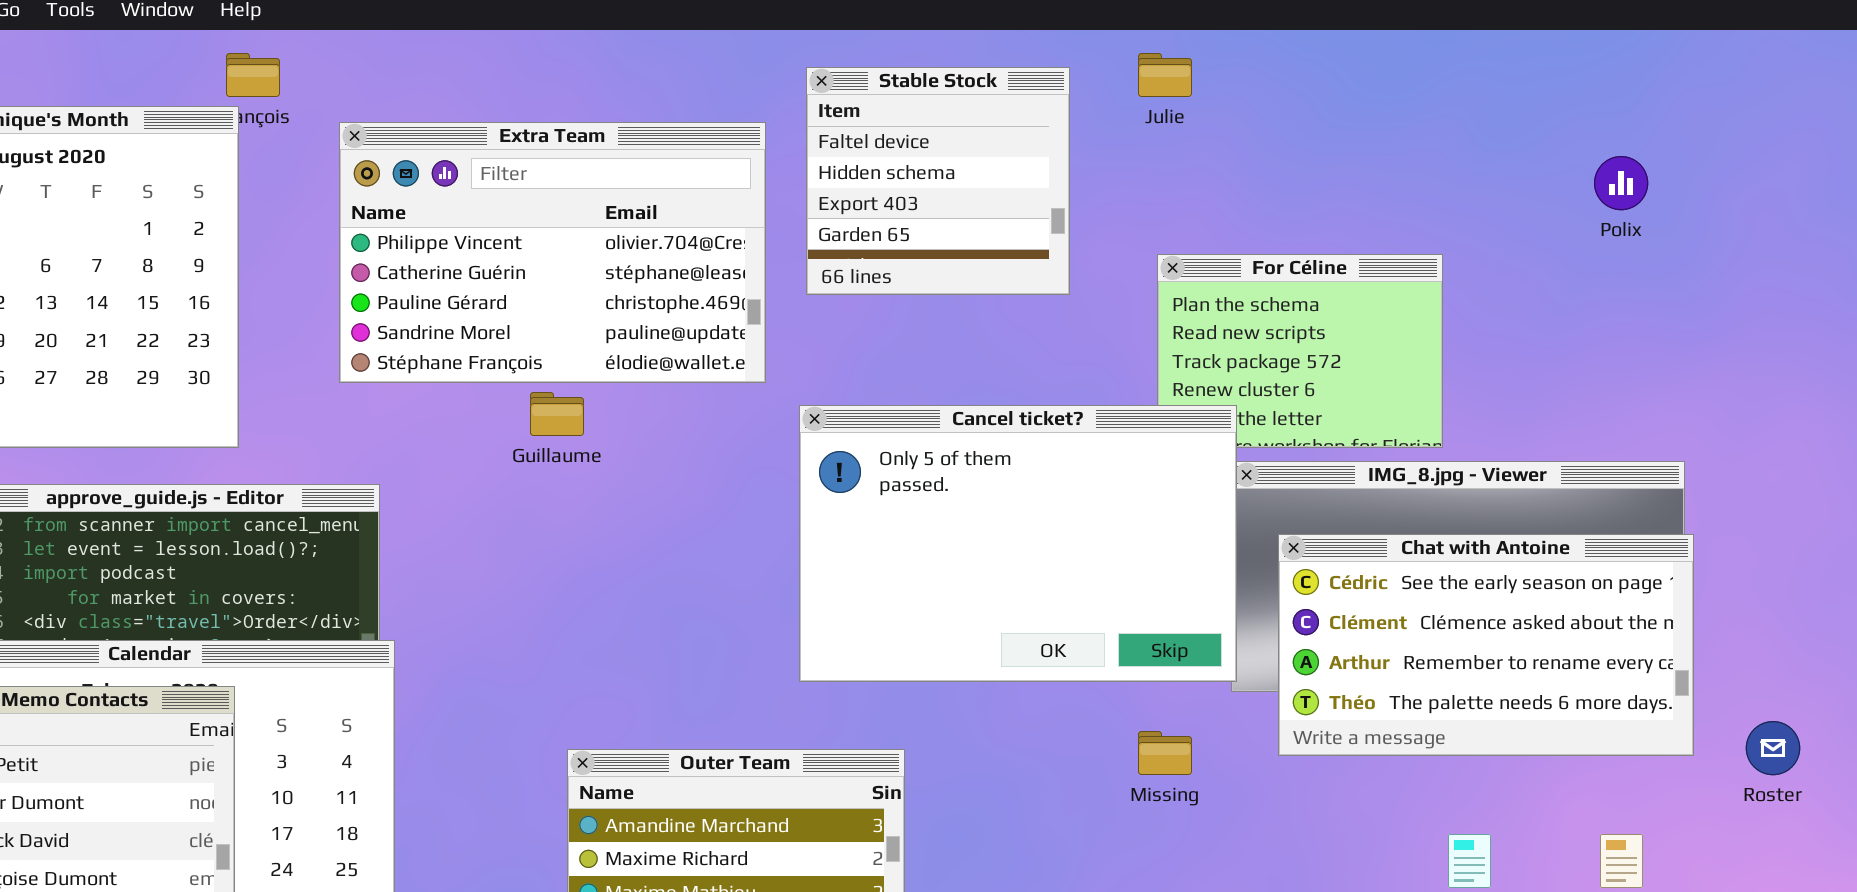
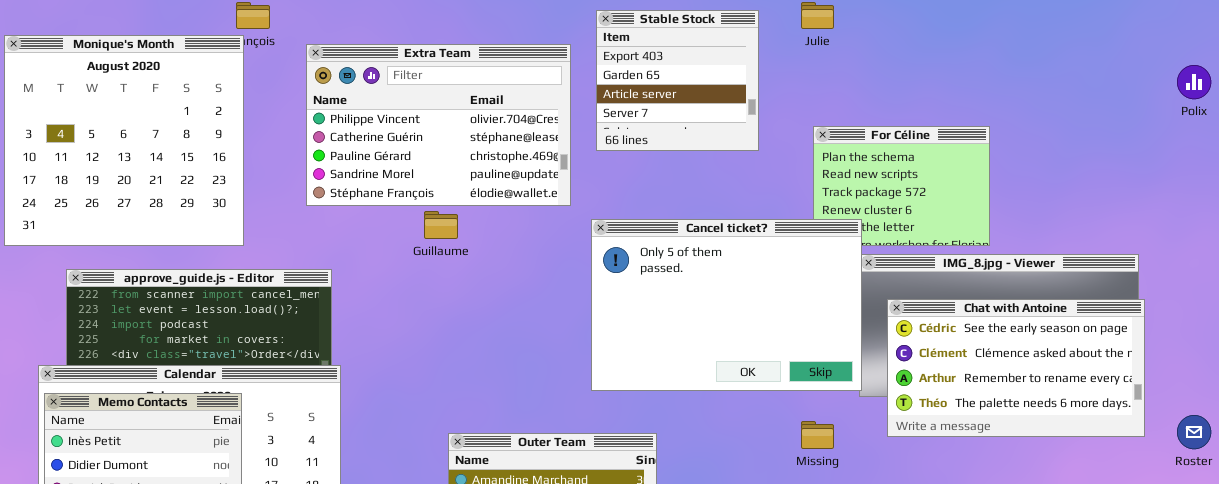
Stable Stock: [806,67,1070,295] -> [596,10,759,151], scrolled down 2 rows
Polix: [1594,156,1648,210] -> [1177,65,1211,99], moved

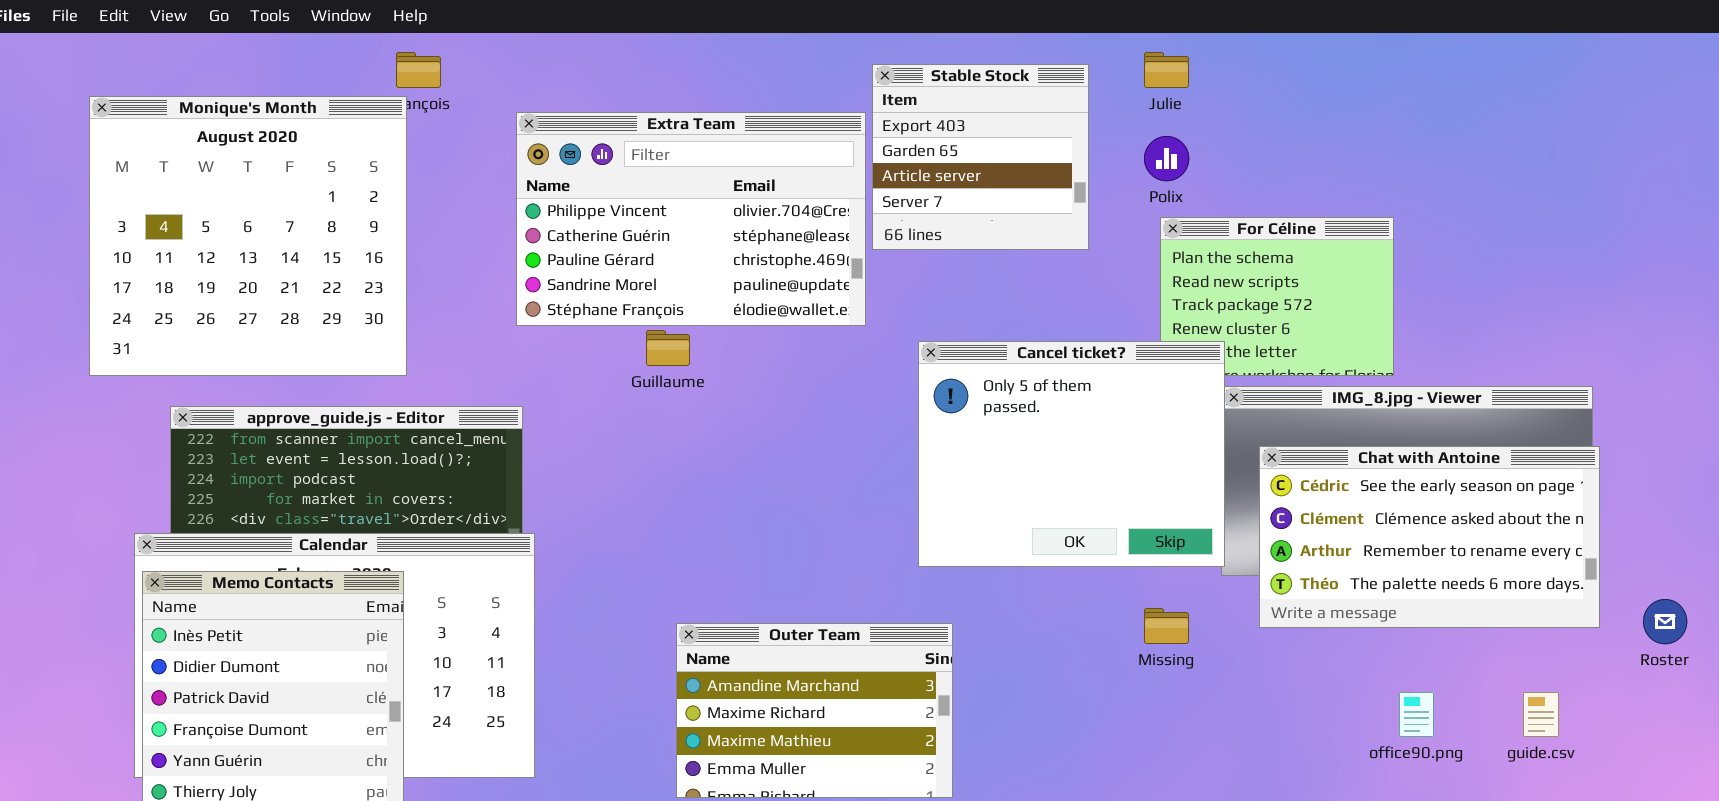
Extra Team: [306,44,571,206] -> [516,112,866,326], moved
Polix: [1177,65,1211,99] -> [1144,136,1189,181], moved
Cancel ticket?: [591,219,862,391] -> [918,341,1225,567], resized

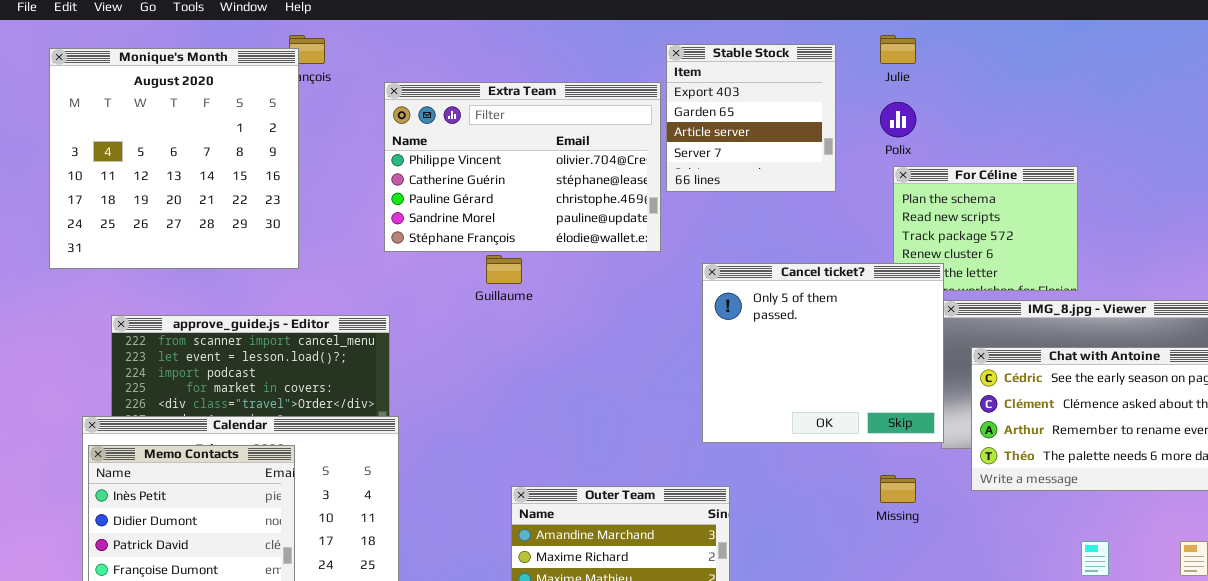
Monique's Month: [89,96,407,376] -> [49,48,299,269], moved

